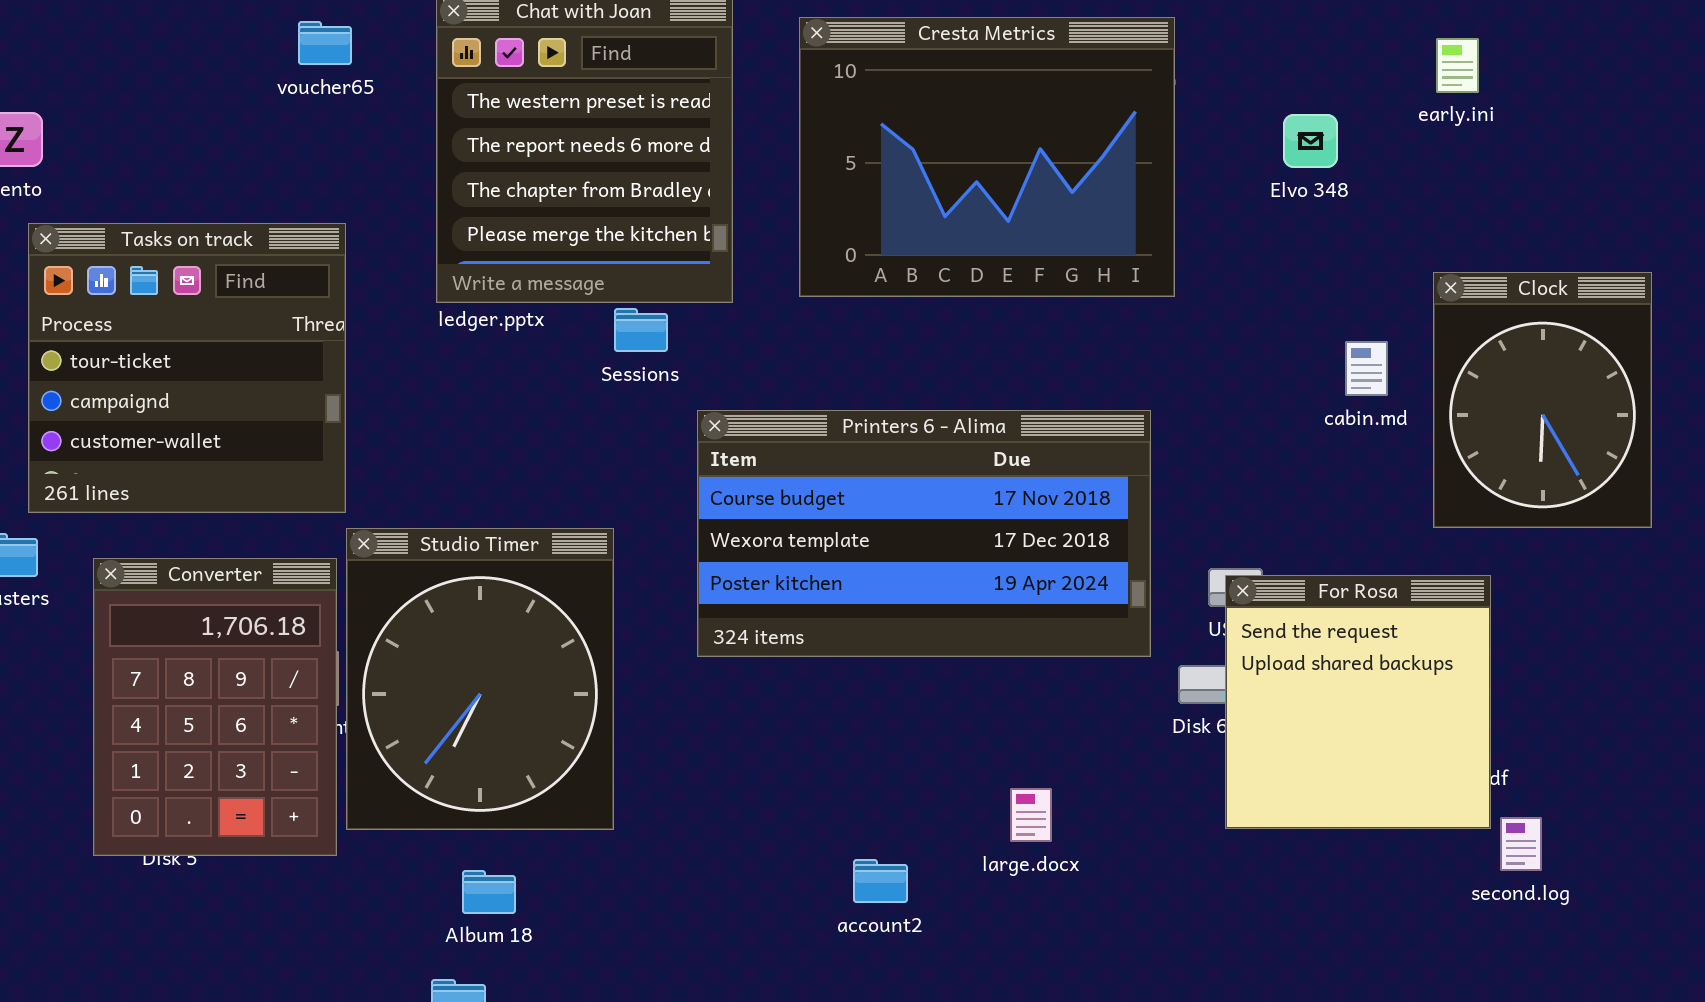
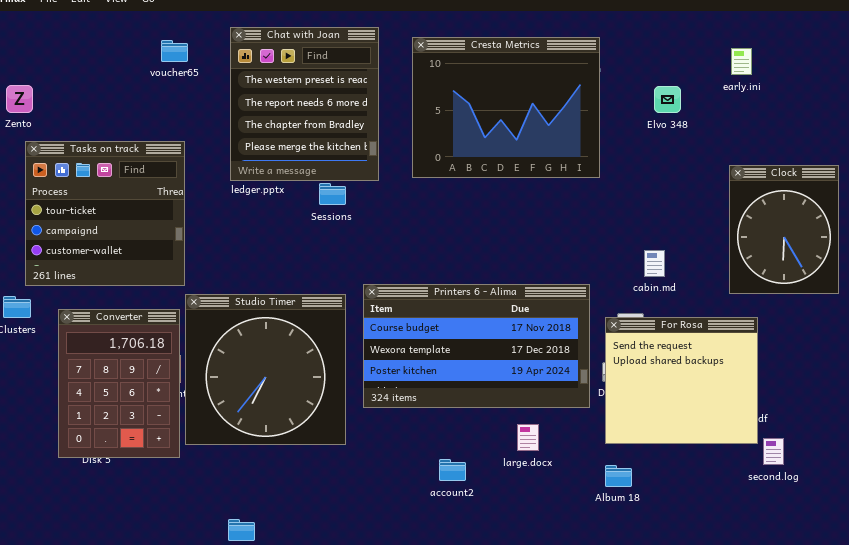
cabin.md: [1345,341,1388,396] -> [644,250,665,277], moved
Printers 6 - Alima: [697,410,1151,657] -> [363,284,590,408], moved
Studio Timer: [346,528,614,830] -> [185,294,346,445], resized
For Rosa: [1225,575,1491,829] -> [605,317,758,444], resized
Album 18: [462,870,516,914] -> [605,465,632,487], moved

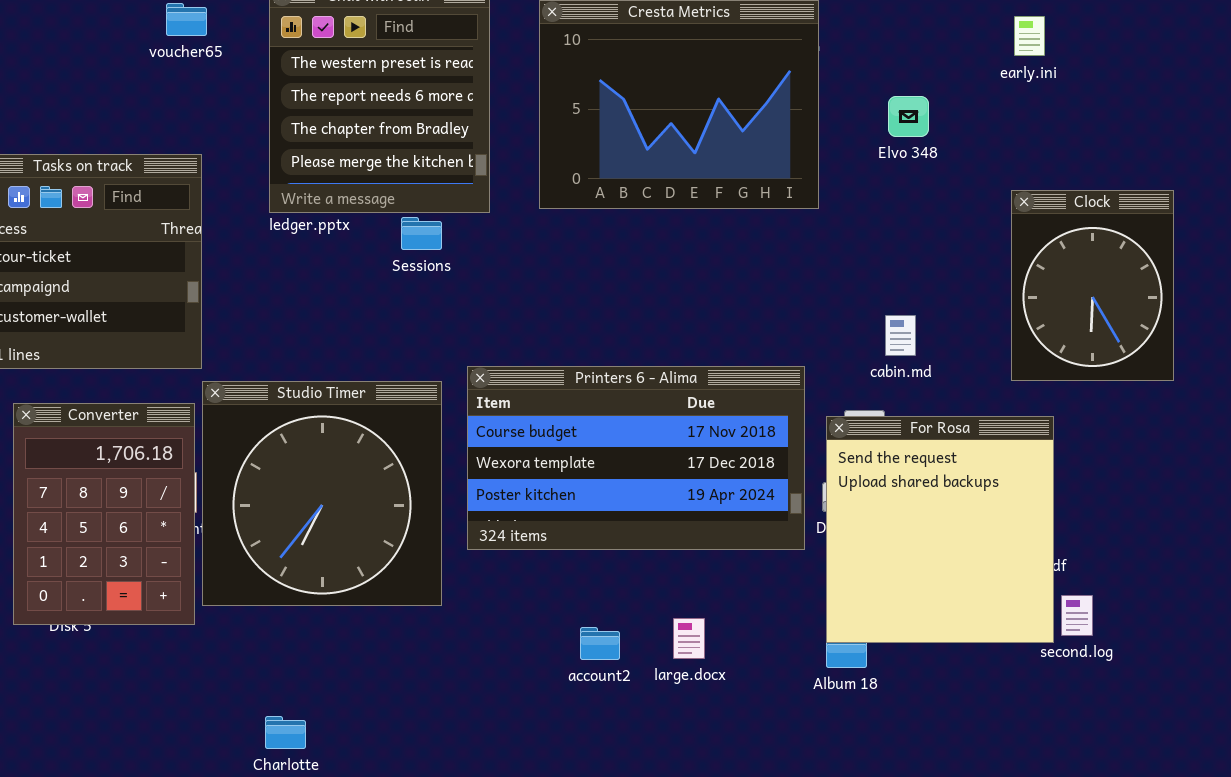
Elvo 348: [654,86,681,113] -> [888,96,929,137], moved
For Rosa: [605,317,758,444] -> [826,416,1054,643], resized
large.docx: [517,424,539,451] -> [673,618,705,659], moved

